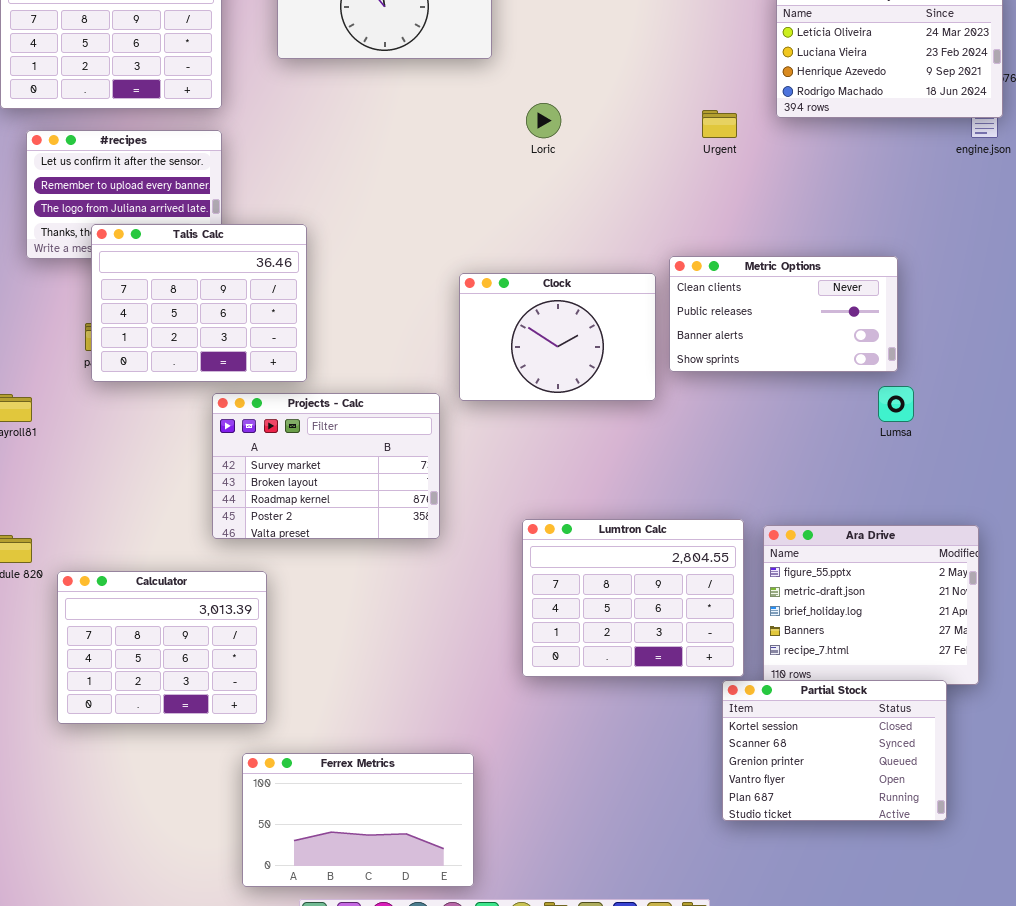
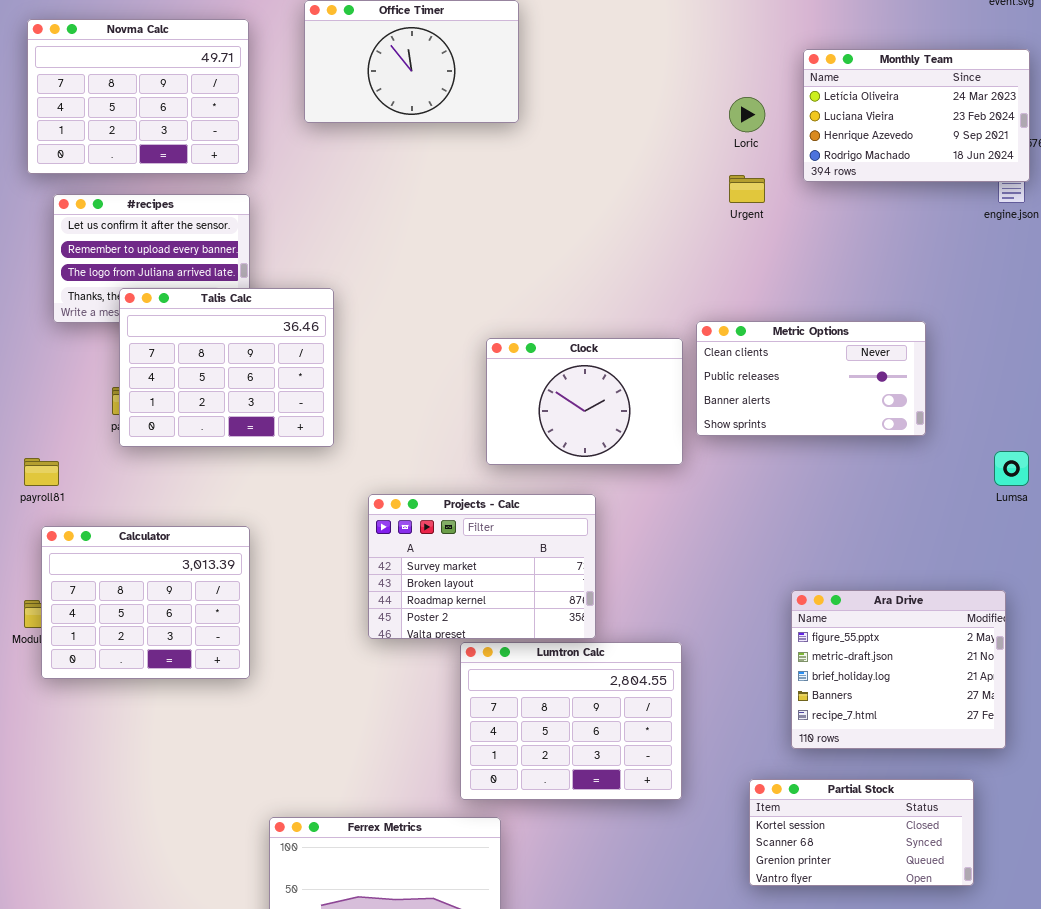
Loric: [526,103,561,138] -> [729,97,765,132], moved
Lumsa: [878,386,914,422] -> [994,451,1029,486], moved
Projects - Calc: [212,393,440,539] -> [368,494,596,639], moved
Lumtron Calc: [522,519,744,677] -> [460,642,682,800], moved
Calculator: [57,571,267,724] -> [41,526,250,679], moved
Partial Stock: [722,680,947,821] -> [749,779,974,886], resized

